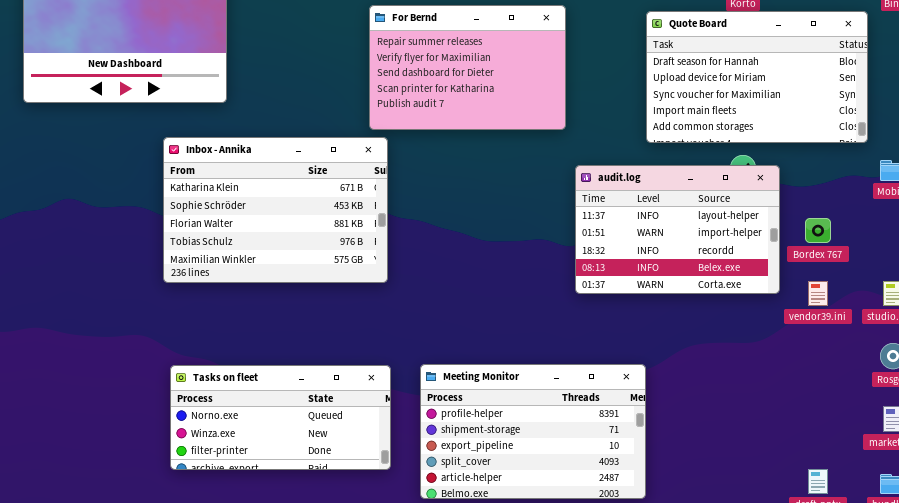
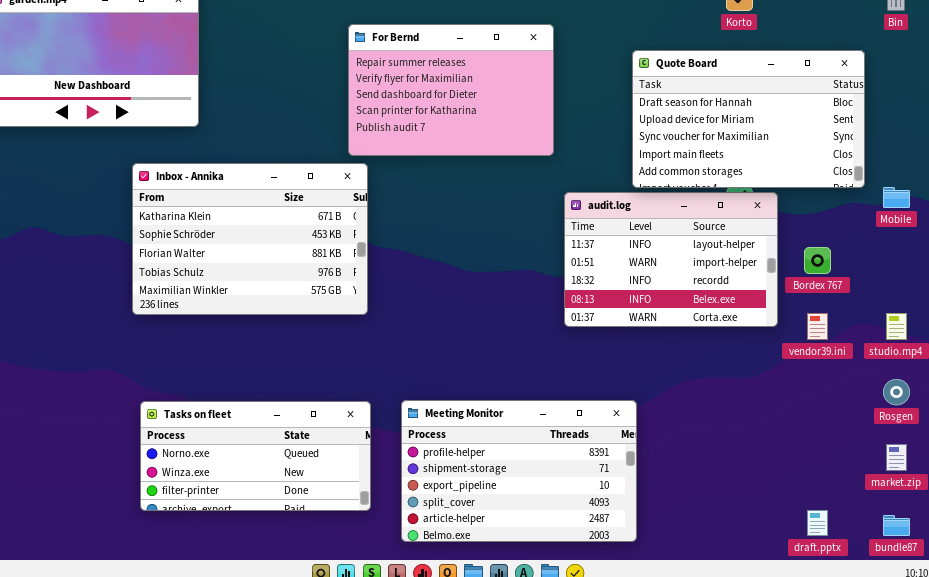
Quote Board: [646,11,868,143] -> [632,50,865,188], moved

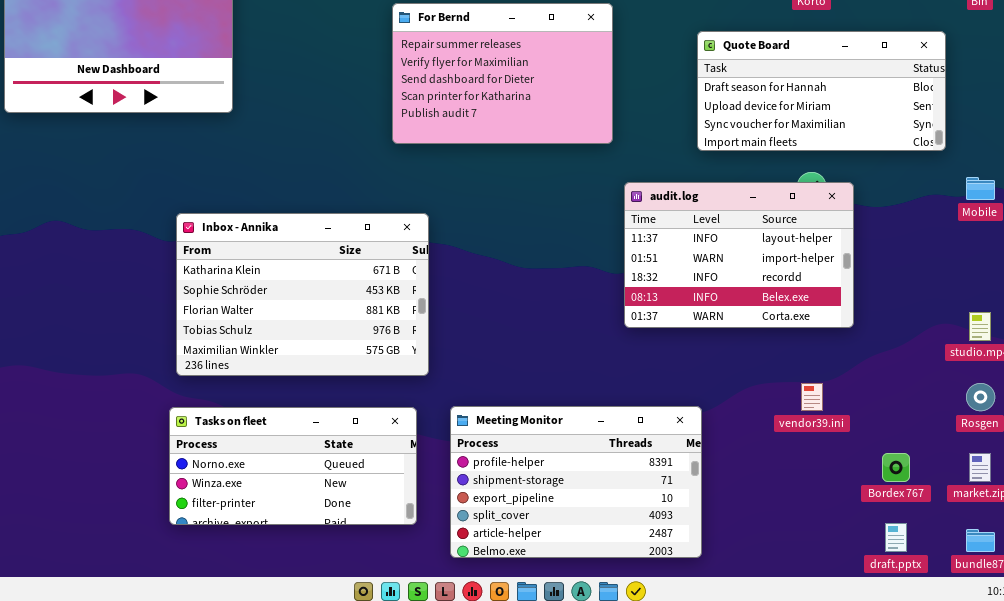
Quote Board: [632,50,865,188] -> [697,31,946,151], resized
Inbox - Annika: [132,163,368,315] -> [176,213,429,376], moved
Bordex 767: [804,247,831,274] -> [882,453,910,482], moved
vendor39.ini: [807,313,828,340] -> [801,383,823,411], moved

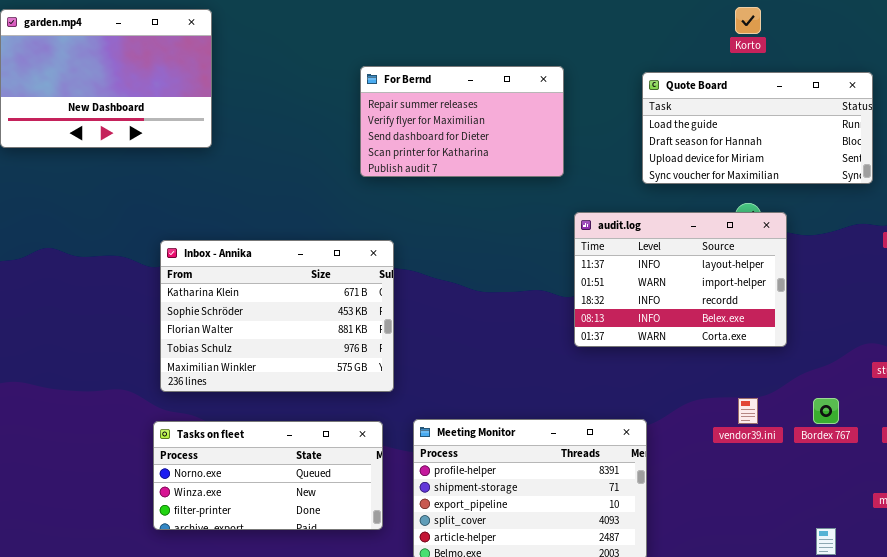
For Bernd: [392,3,613,144] -> [360,66,564,177], resized
Quote Board: [697,31,946,151] -> [642,72,873,184], scrolled up 1 row
Bordex 767: [882,453,910,482] -> [813,398,839,424], moved

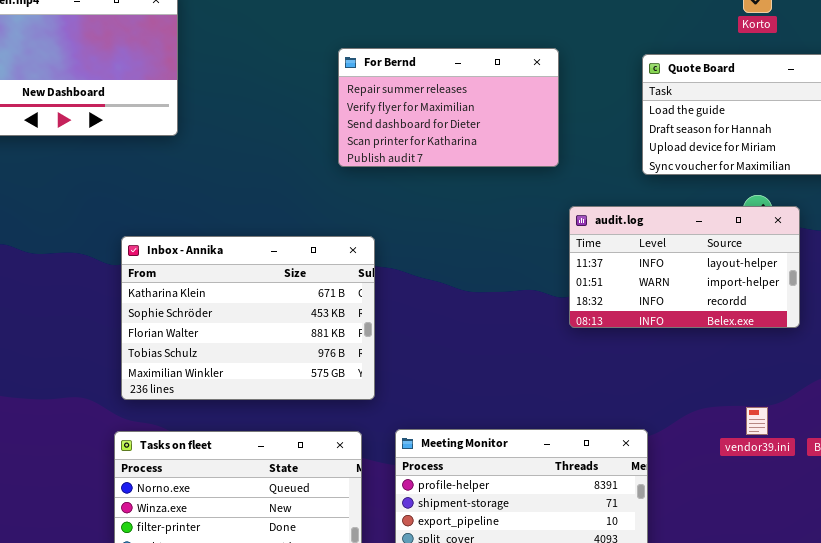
audit.log: [574,212,787,347] -> [569,206,800,328], resized

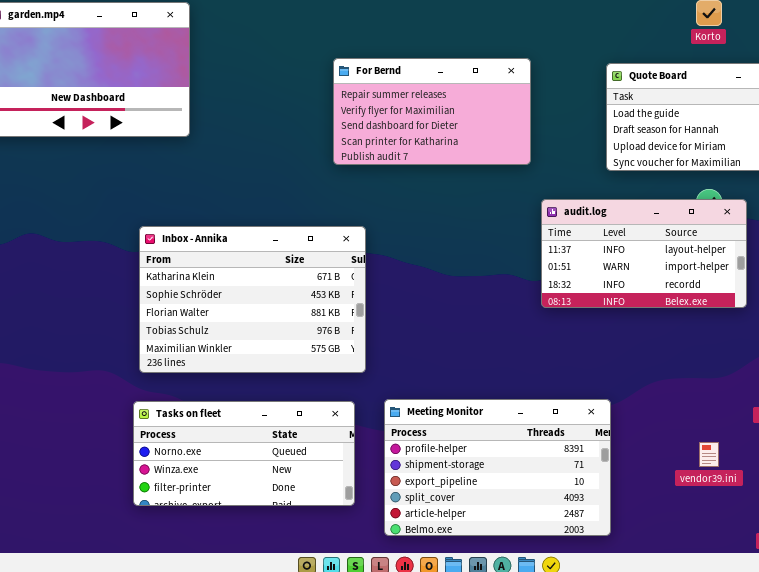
vendor39.ini: [746,407,768,435] -> [699,442,719,467], moved

